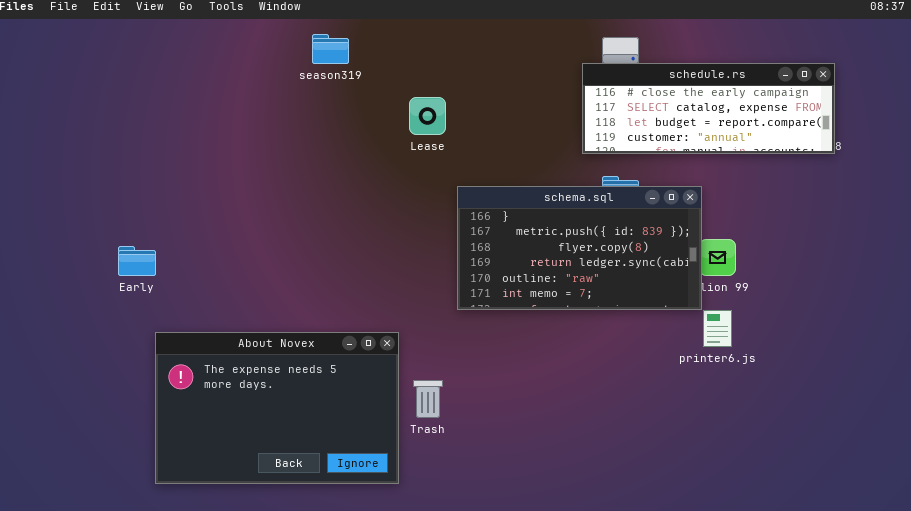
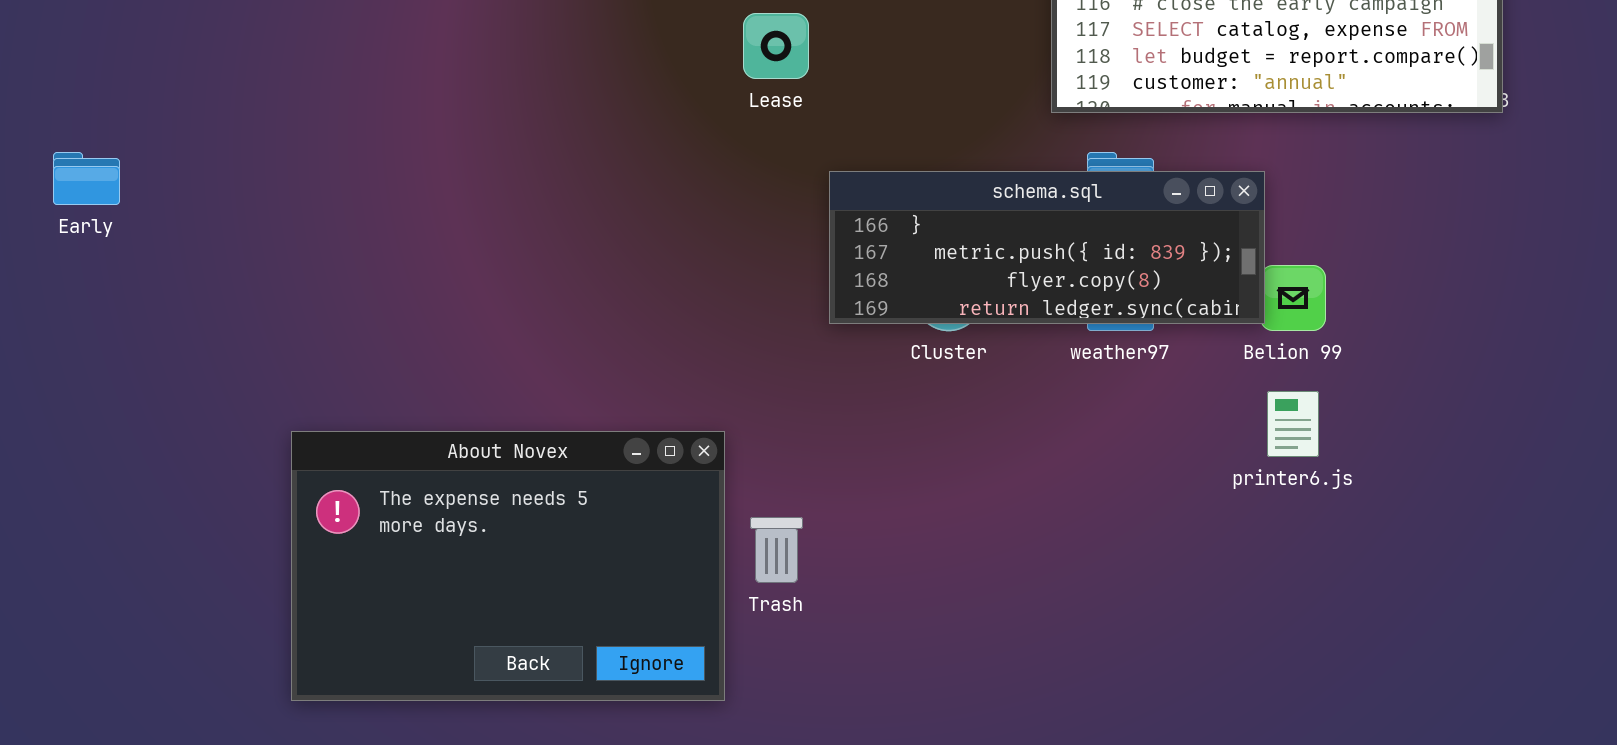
schema.sql: [457,186,702,310] -> [829,171,1265,324], resized
Early: [118,246,156,276] -> [53,152,120,205], moved

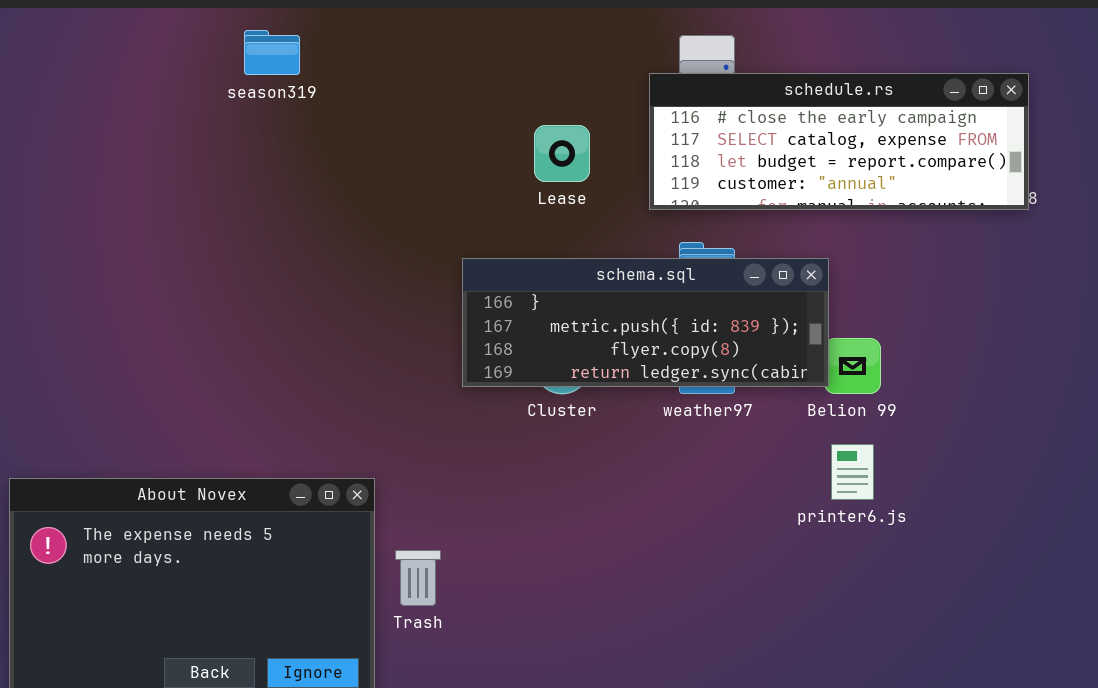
Lease: [743,13,809,79] -> [534,125,590,182], moved

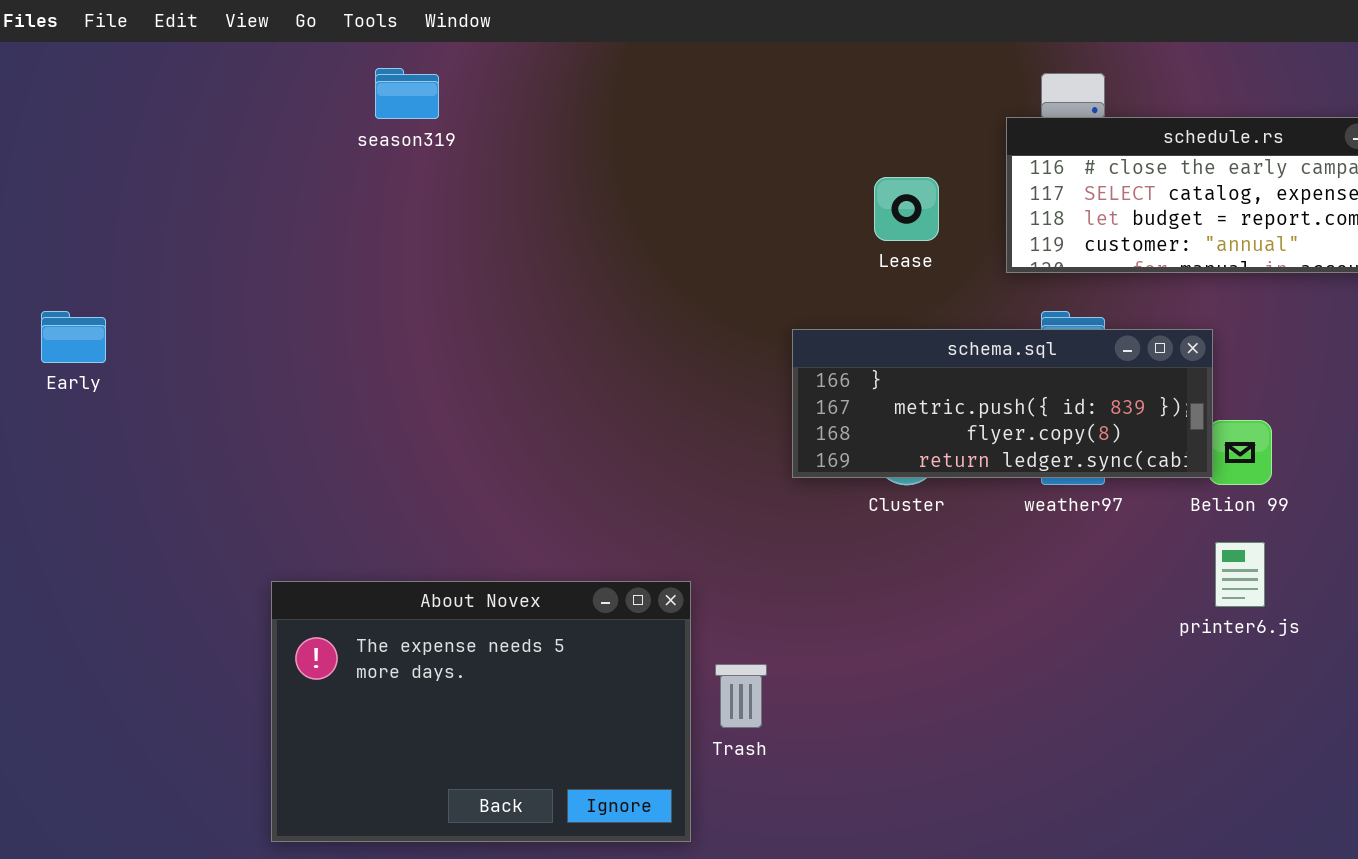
season319: [244,30,300,75] -> [375,68,439,119], moved

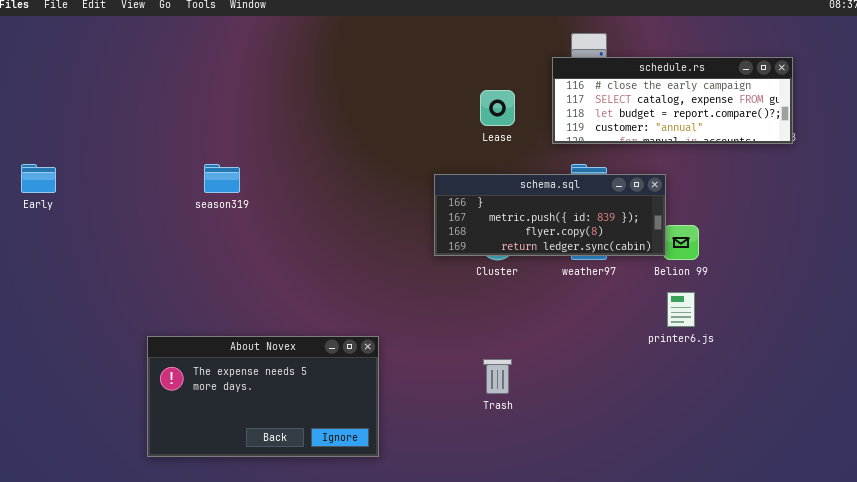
season319: [375,68,439,119] -> [204,164,240,193], moved
About Novex: [271,581,691,842] -> [147,336,379,457], resized
Trash: [715,664,767,728] -> [483,359,512,394], moved

